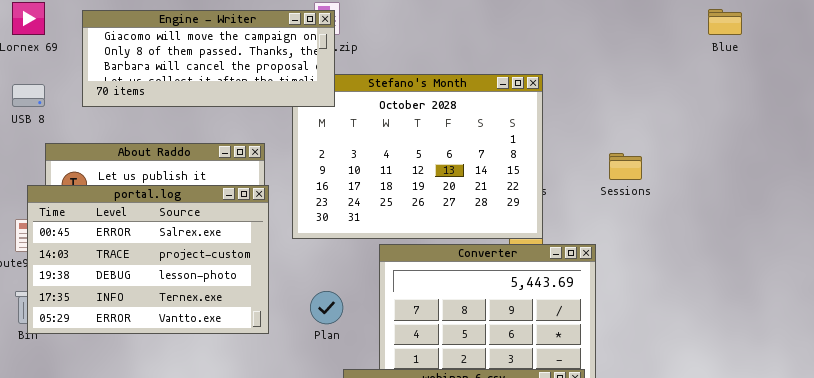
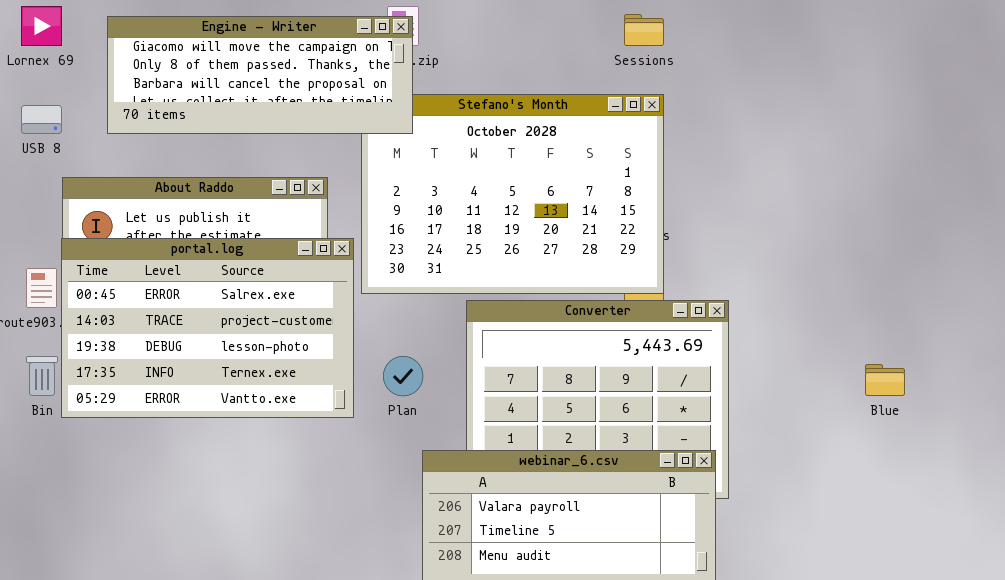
Blue: [708,9,742,35] -> [865,364,905,396], moved
Sessions: [609,153,642,180] -> [624,14,664,46], moved
portal.log: [27,185,269,334] -> [61,238,354,418], moved

